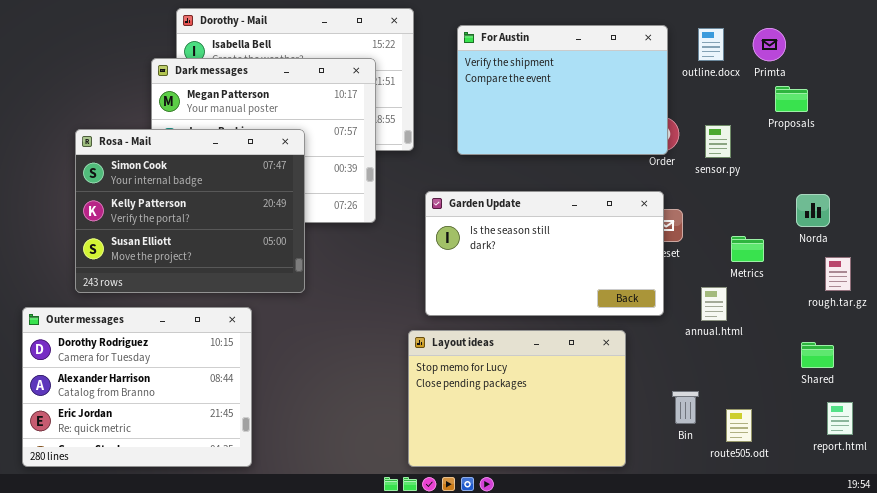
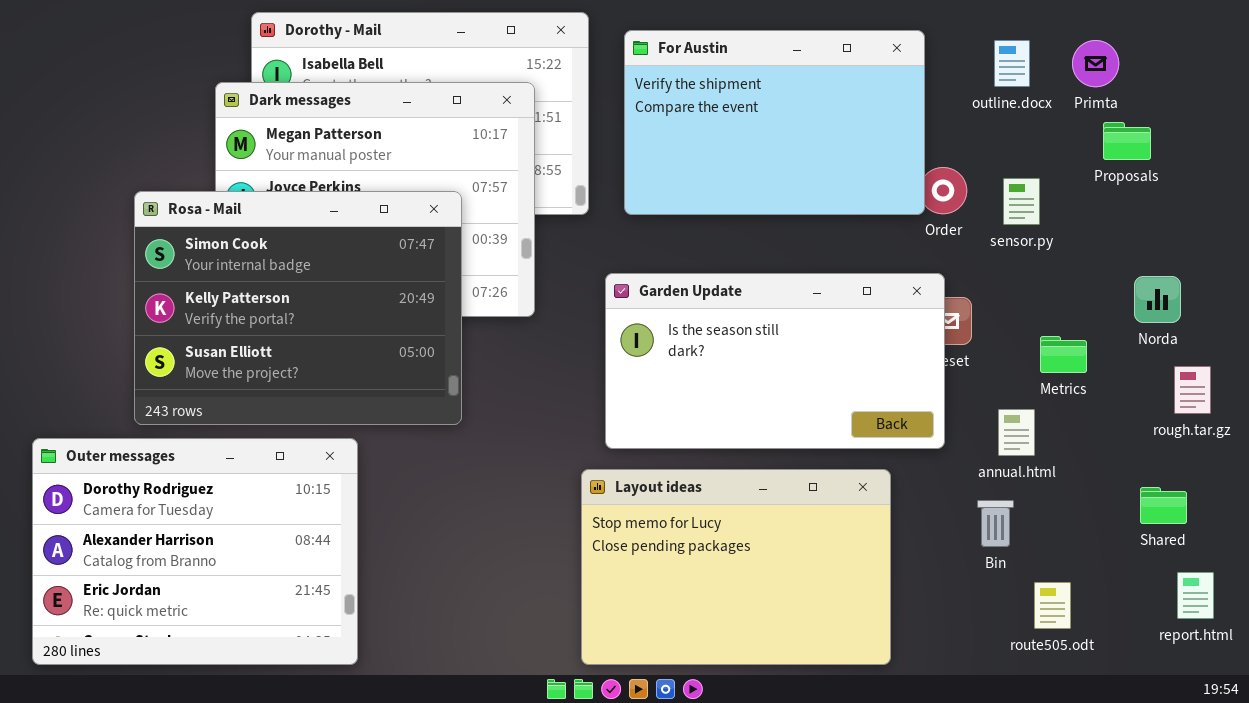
For Austin: [457,25,668,155] -> [624,30,925,215], moved
Rosa - Mail: [75,129,305,293] -> [134,191,462,425], moved
Bin: [672,391,699,424] -> [977,500,1014,547], moved

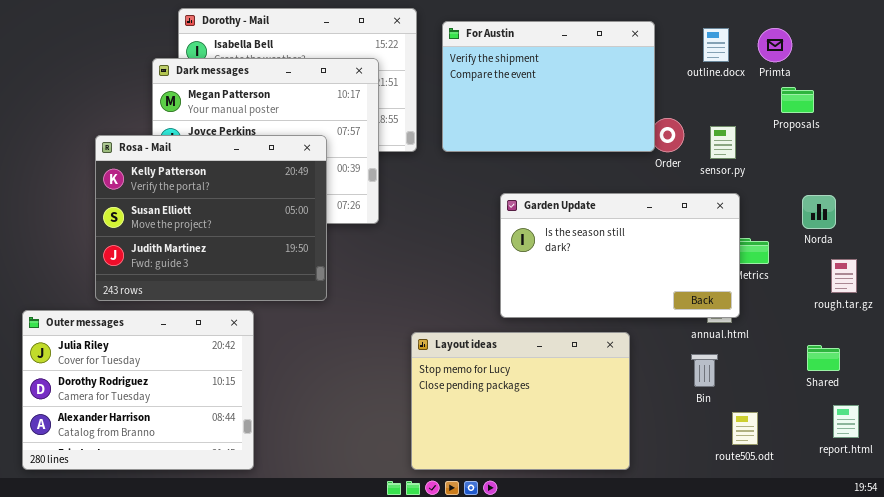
Rosa - Mail: [134,191,462,425] -> [95,135,327,301], scrolled down 1 row
Garden Update: [605,273,945,449] -> [500,193,740,318], moved
Outer messages: [32,438,358,665] -> [22,310,254,470], scrolled up 1 row

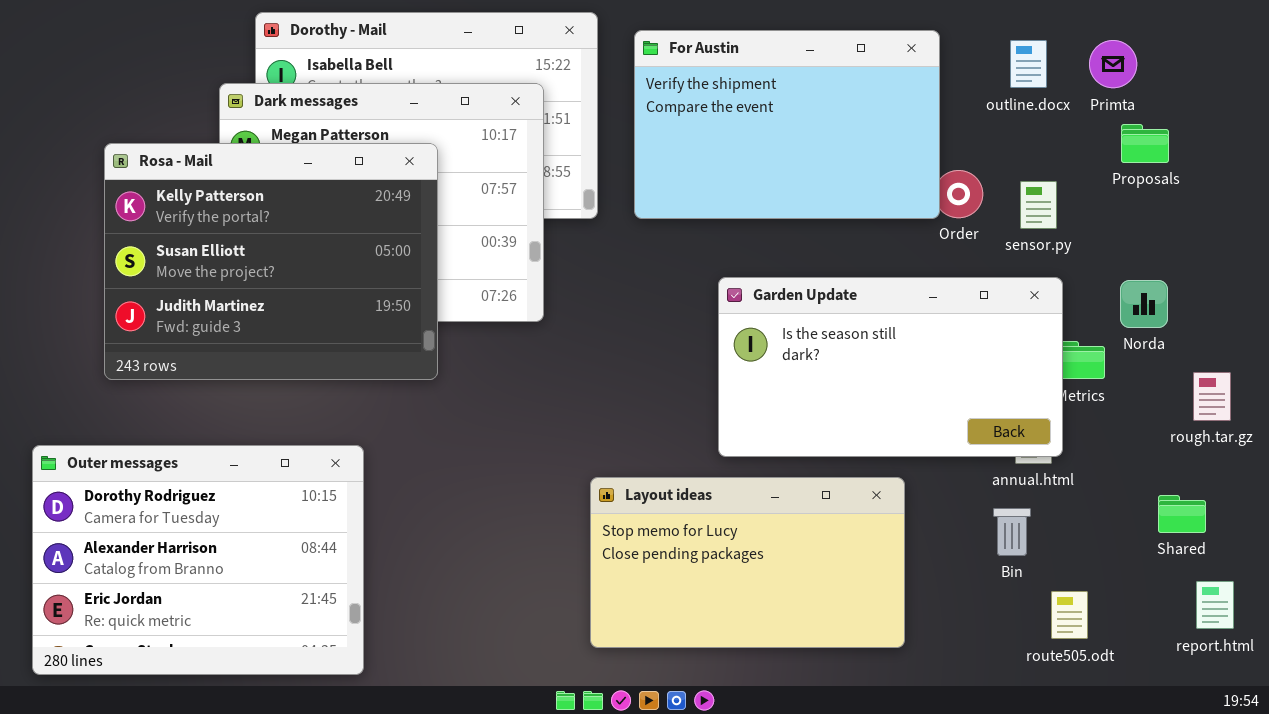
Rosa - Mail: [95,135,327,301] -> [104,143,438,380], moved
Norda: [802,195,836,229] -> [1120,280,1168,328], moved
Outer messages: [22,310,254,470] -> [32,445,364,675], scrolled down 1 row
Layout ideas: [411,332,630,470] -> [590,477,905,648], resized

